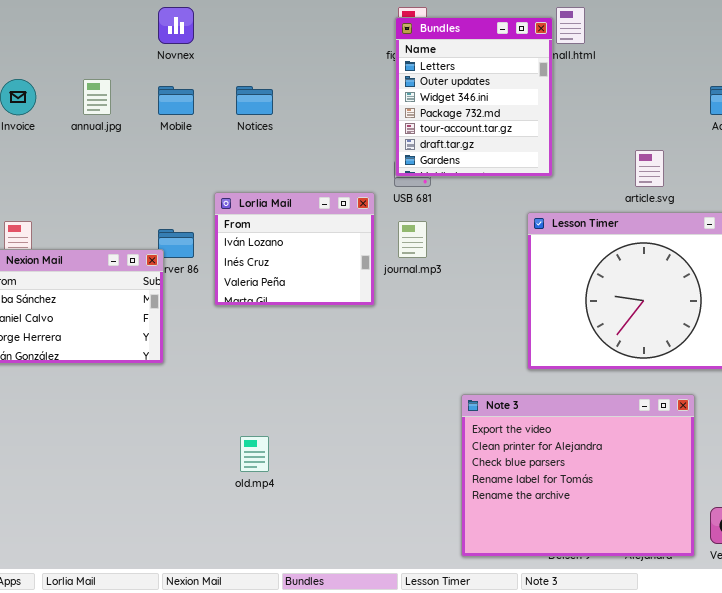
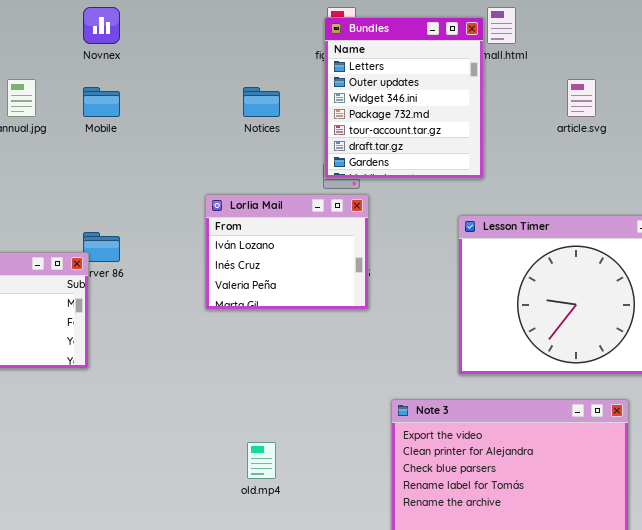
Notices: [236,86,273,115] -> [243,87,280,117], moved
article.svg: [635,150,664,187] -> [567,79,596,117], moved
Lorlia Mail: [214,192,375,306] -> [205,194,369,310], moved
old.mp4: [240,436,269,472] -> [247,442,276,479], moved

